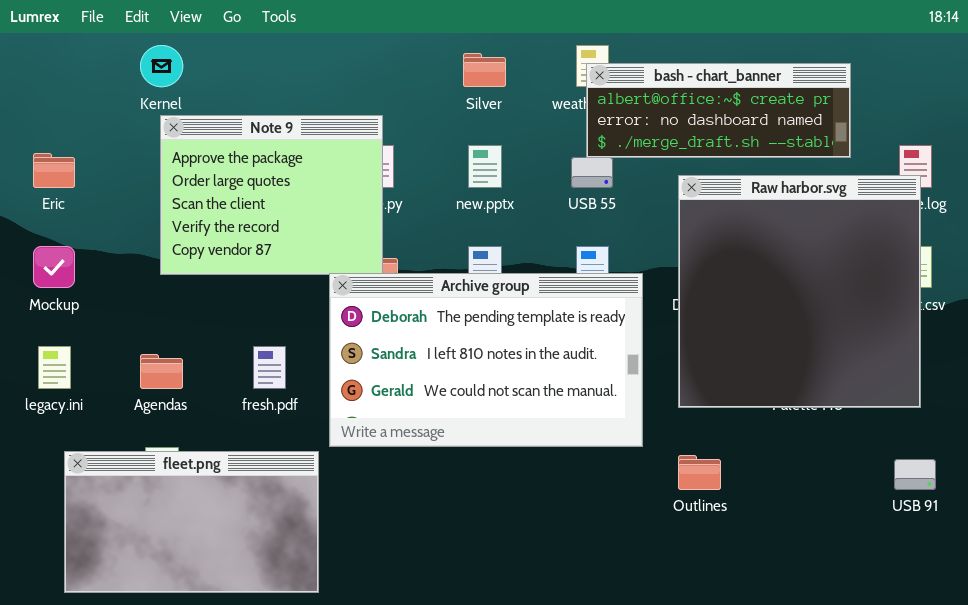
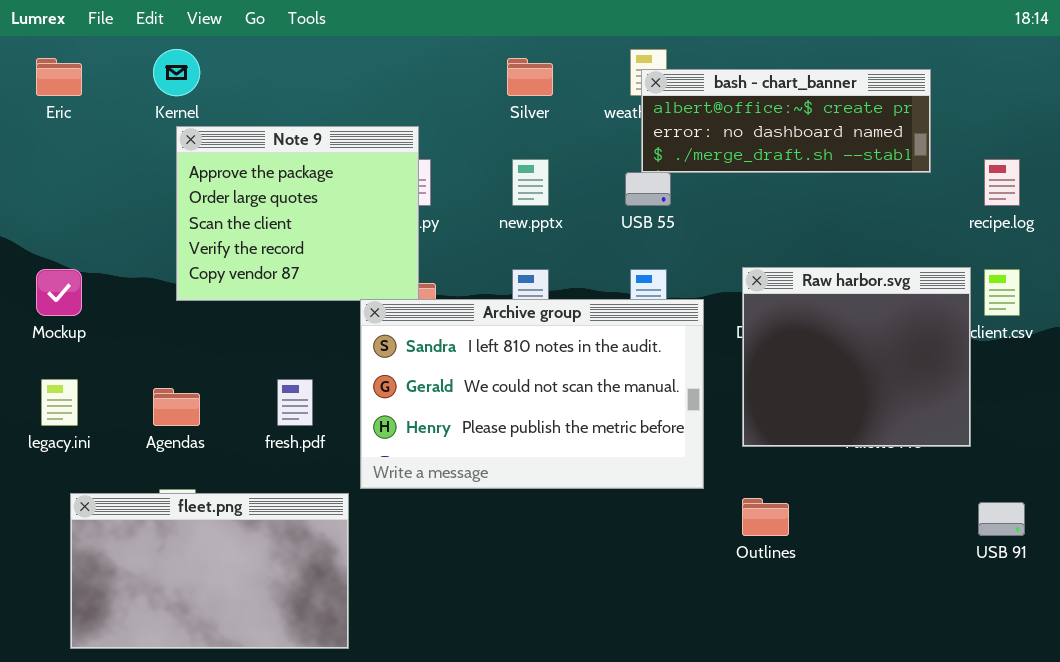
Eric: [33,153,75,188] -> [36,58,82,96], moved
Raw harbor.svg: [678,175,921,408] -> [742,267,971,447], resized
Archive group: [329,273,643,447] -> [360,299,704,489], scrolled down 1 row

